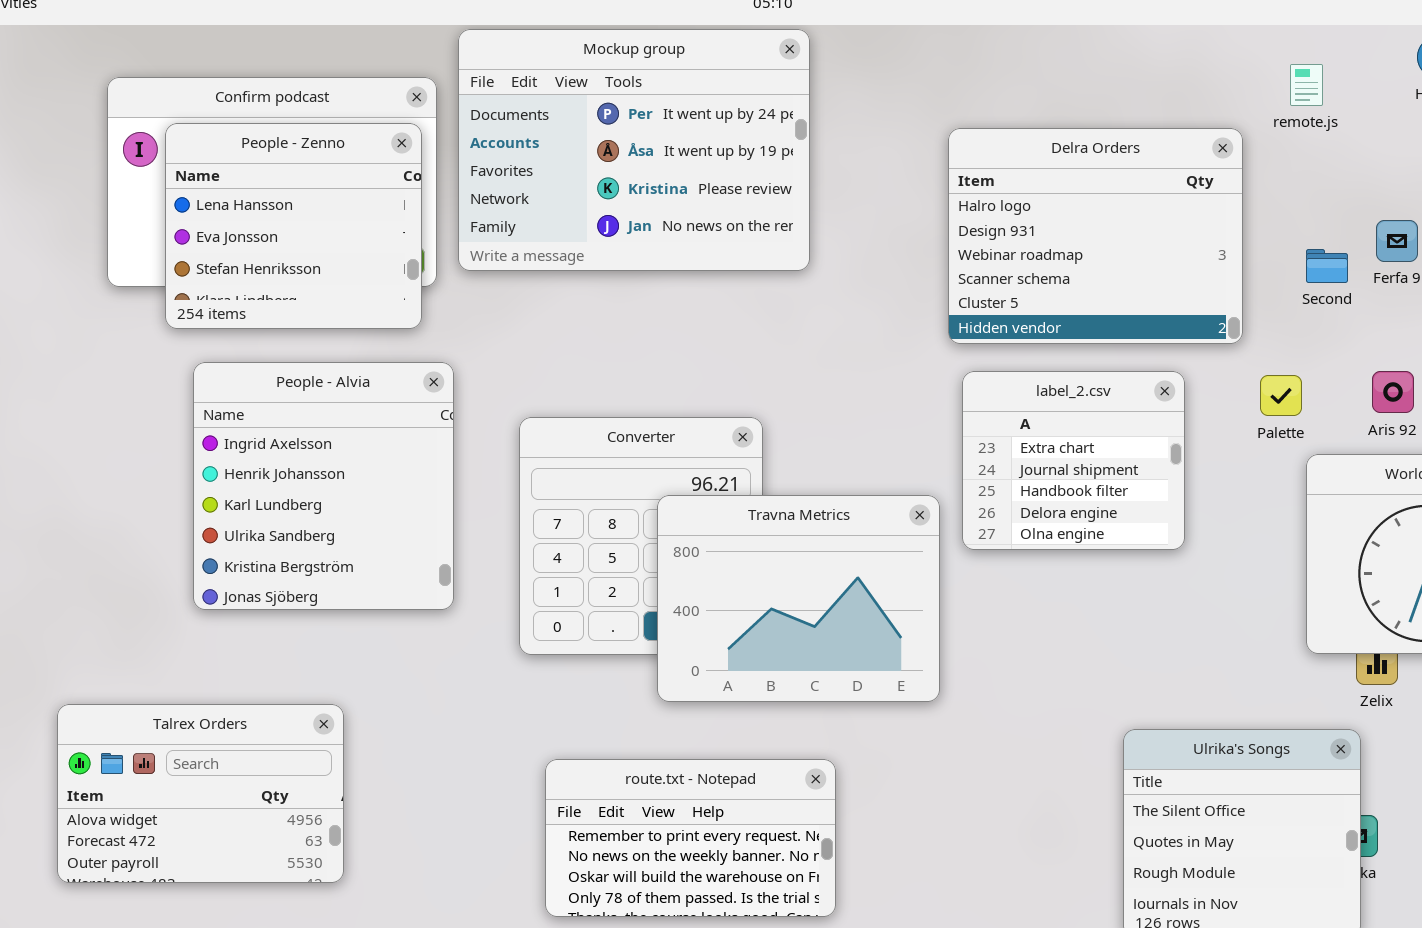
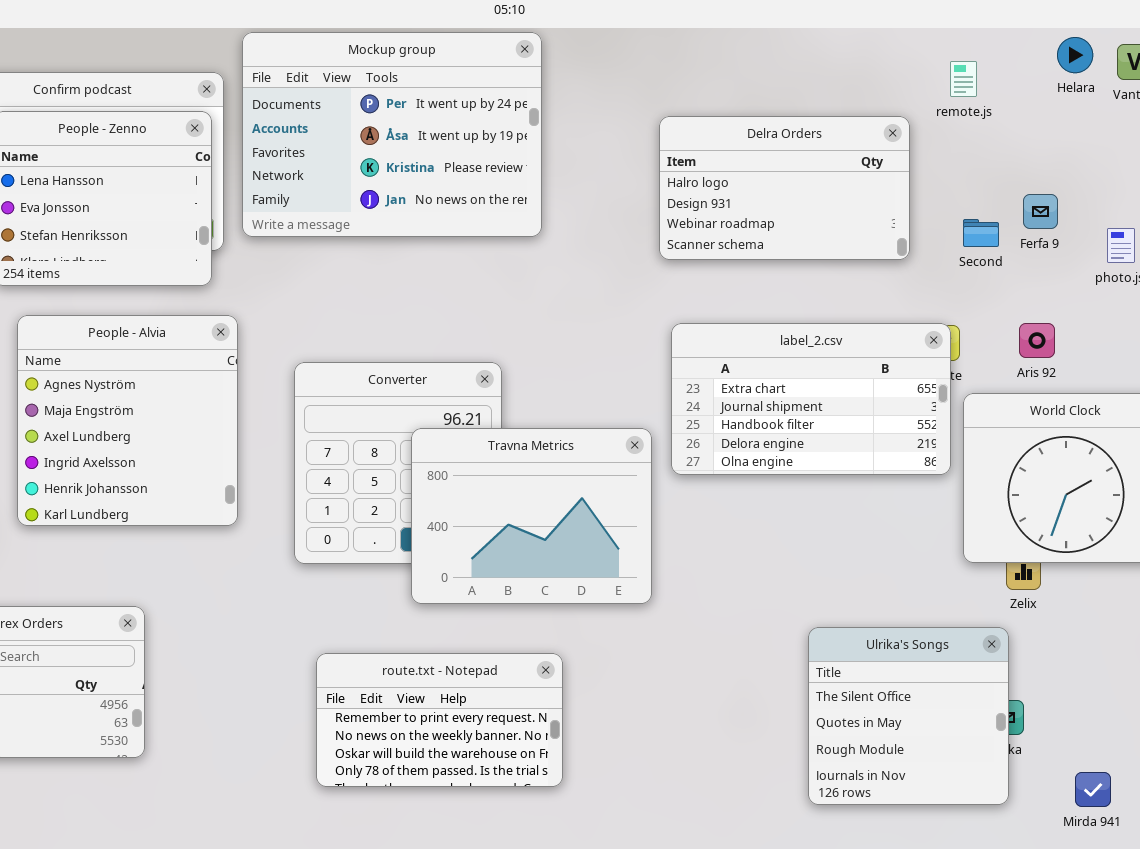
Delra Orders: [948,128,1243,344] -> [659,116,910,260], resized
People - Alvia: [193,362,454,610] -> [17,315,238,526], scrolled up 3 rows
label_2.csv: [962,371,1185,550] -> [671,323,951,475], resized

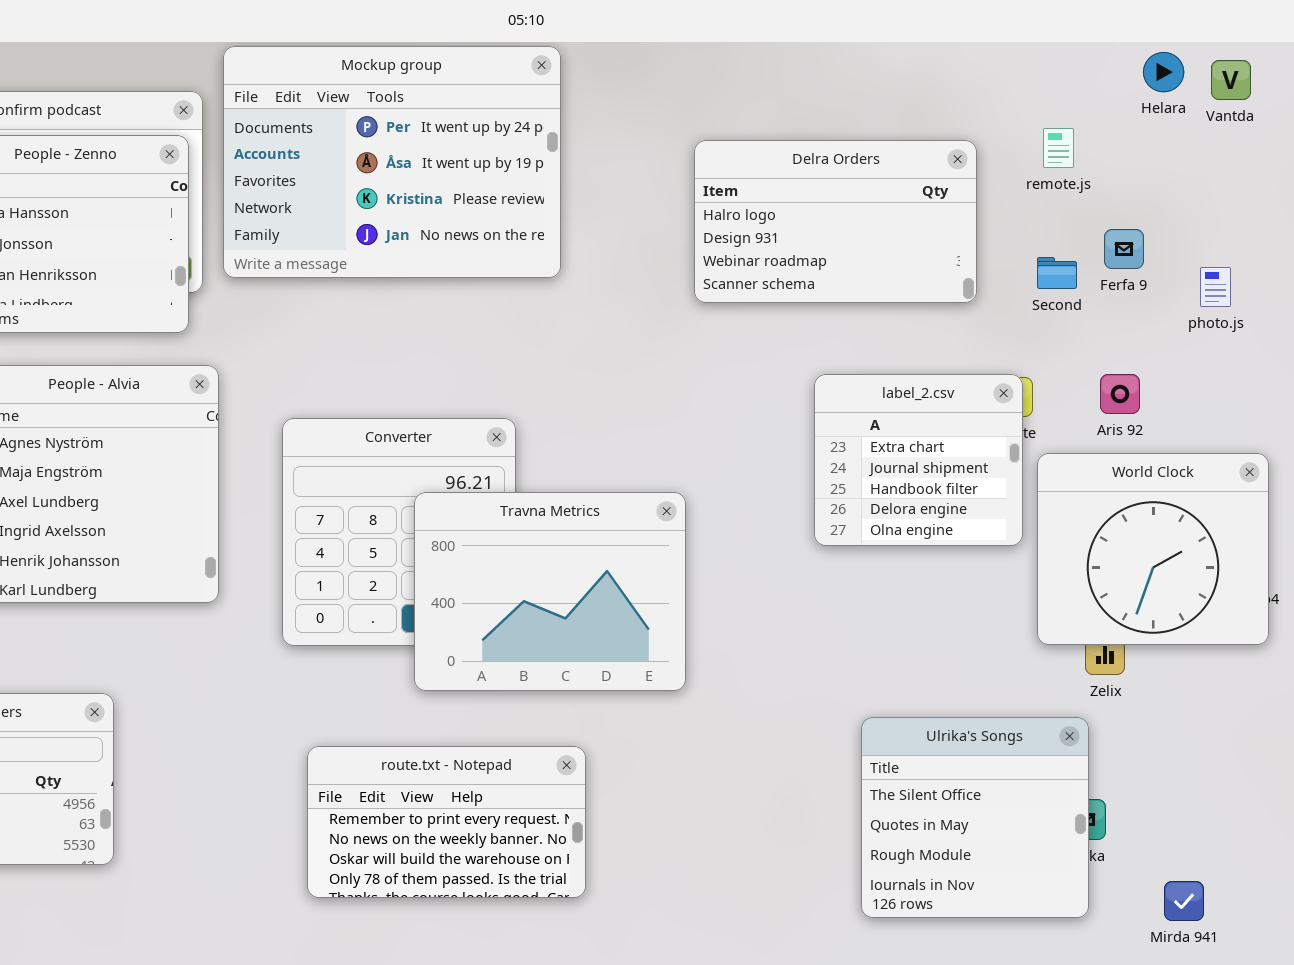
remote.js: [950,61,977,97] -> [1043,128,1074,168], moved
label_2.csv: [671,323,951,475] -> [814,374,1023,546], resized

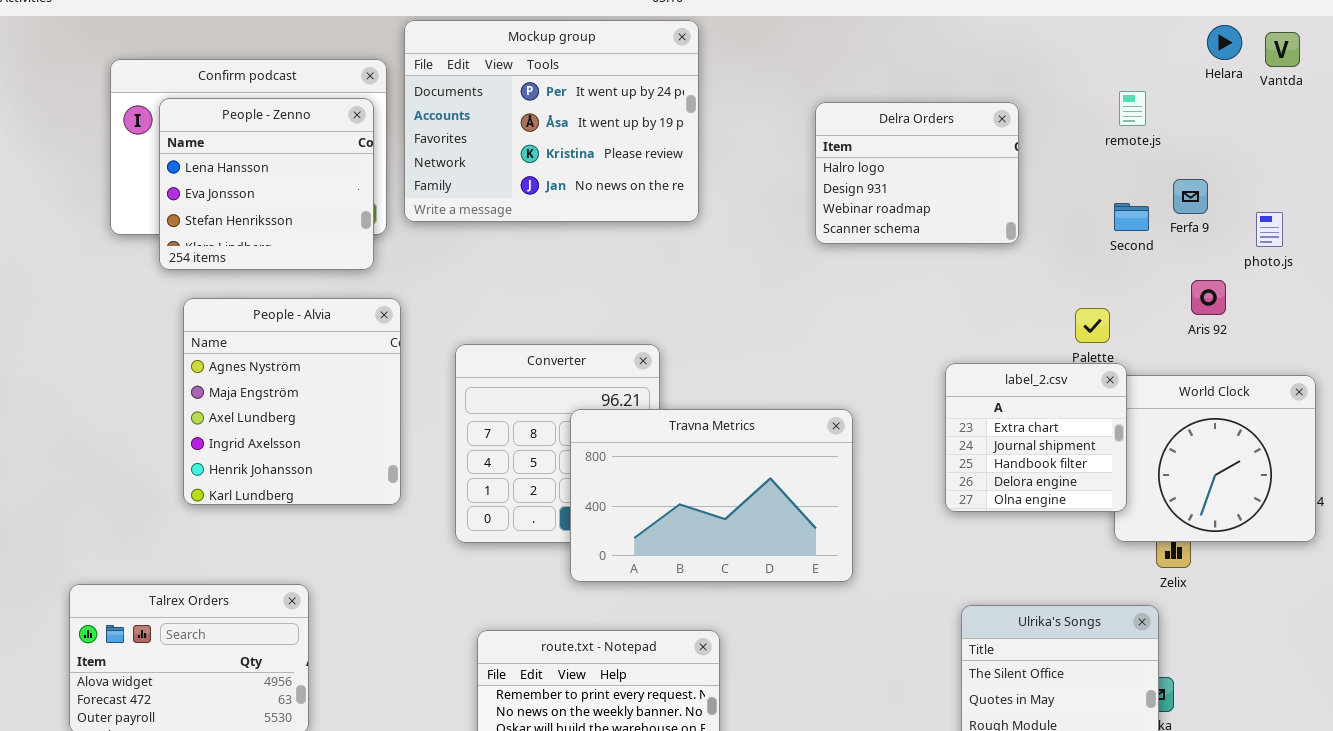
Delra Orders: [694,140,977,303] -> [815,102,1019,244], resized
label_2.csv: [814,374,1023,546] -> [945,363,1127,512], moved
Aris 92: [1100,374,1140,414] -> [1191,280,1226,315], moved
Travna Metrics: [414,492,686,691] -> [570,409,853,582], resized

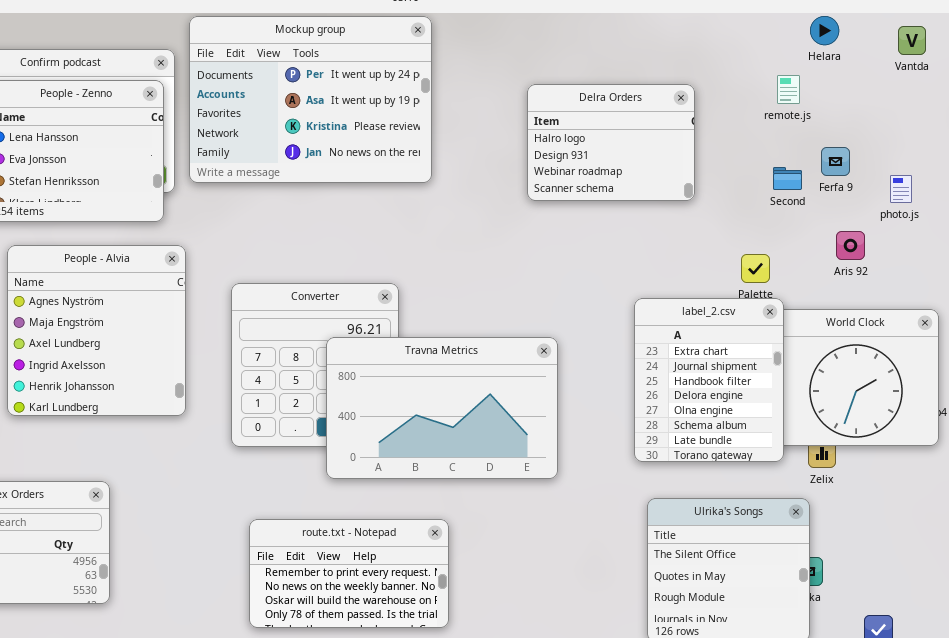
Helara: [1207,25,1242,60] -> [810,16,839,45], moved
label_2.csv: [945,363,1127,512] -> [634,298,784,462], resized

